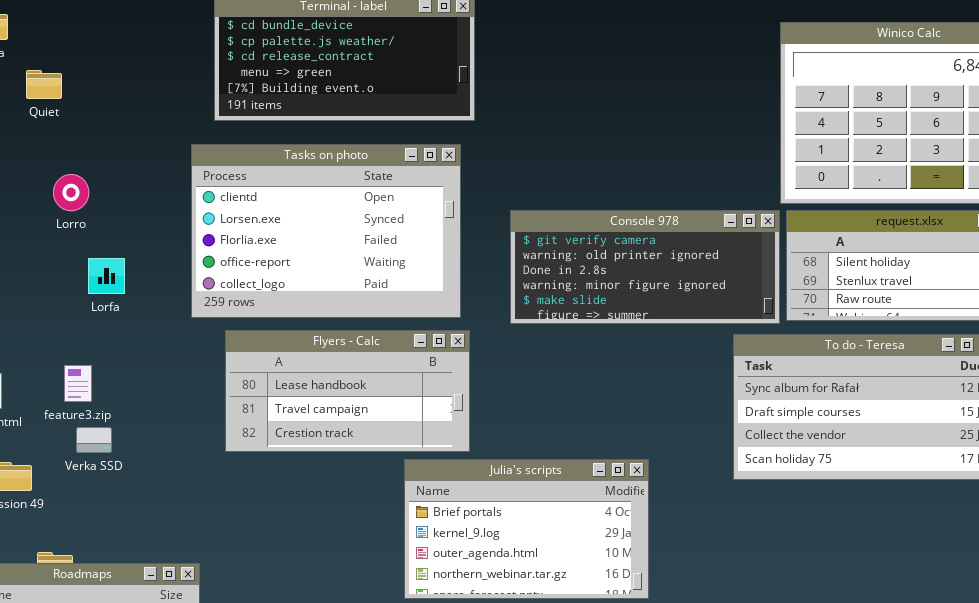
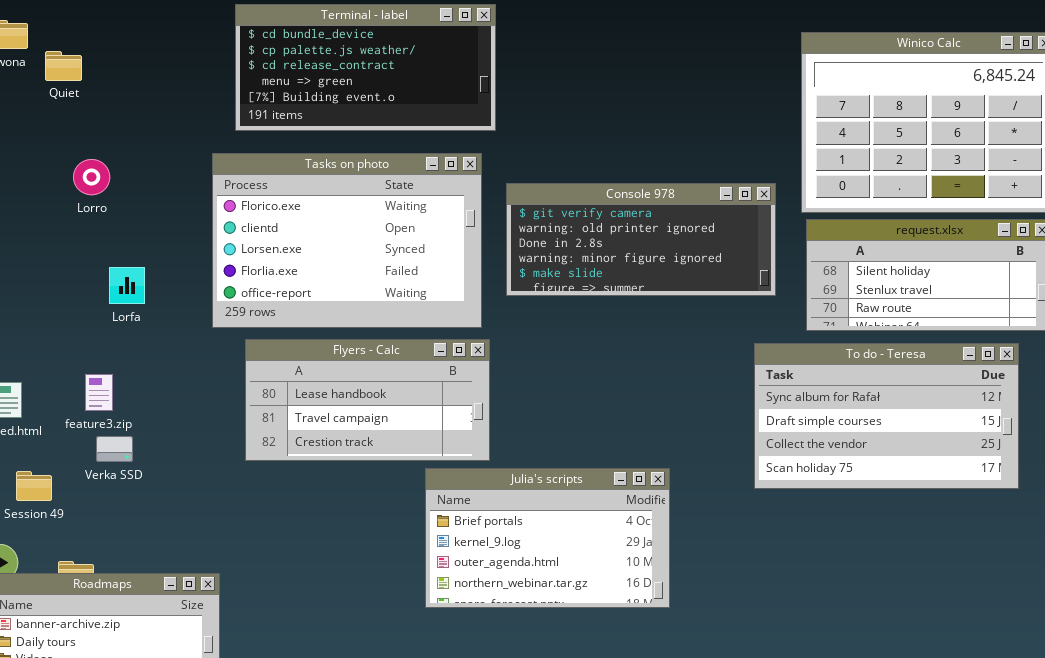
Quiet: [26,70,62,99] -> [45,51,82,81], moved
Tasks on photo: [191,144,461,318] -> [212,153,482,328], scrolled up 1 row
Lorro: [53,174,89,211] -> [73,159,110,195], moved
Console 978: [510,210,780,324] -> [506,183,776,296], moved

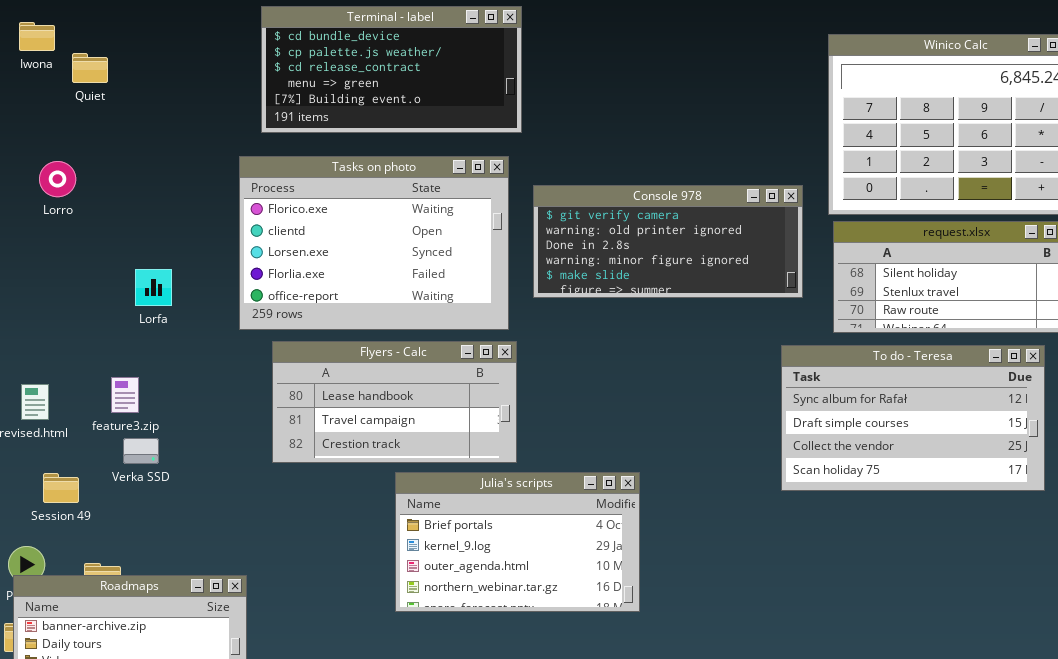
Lorro: [73,159,110,195] -> [39,161,76,197], moved
Julia's scripts: [425,468,670,608] -> [395,472,640,612], moved

